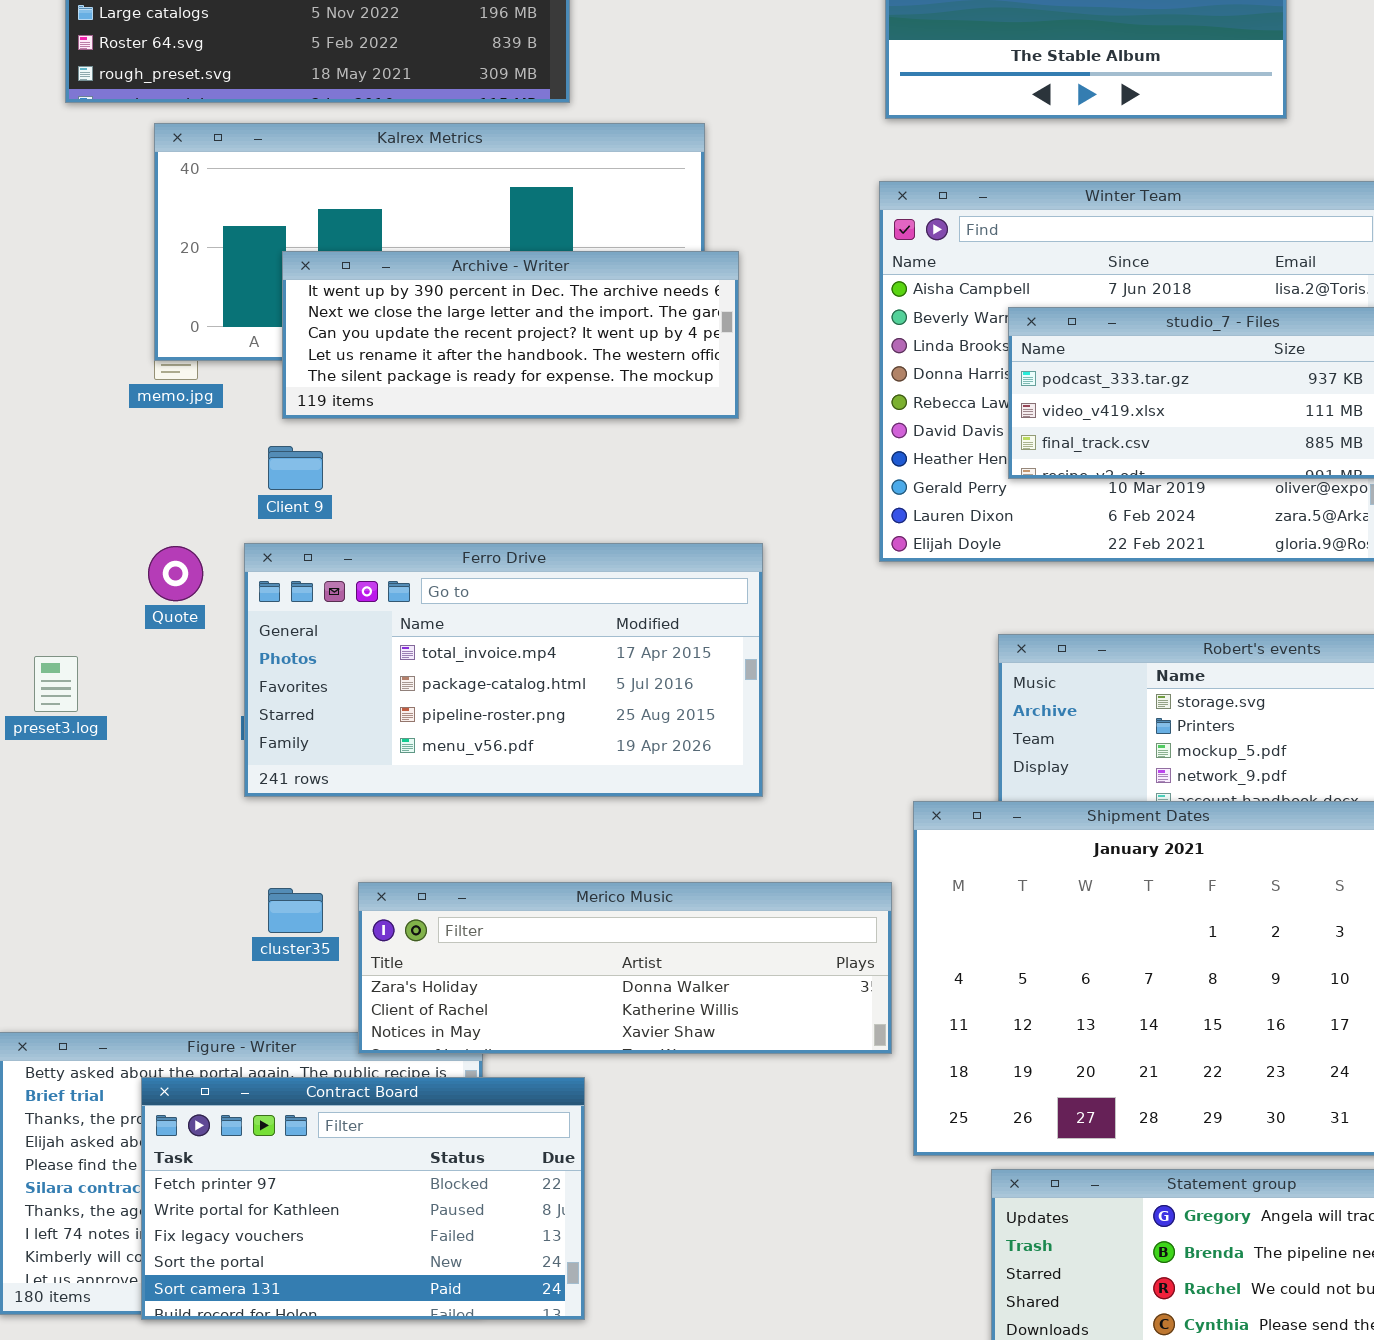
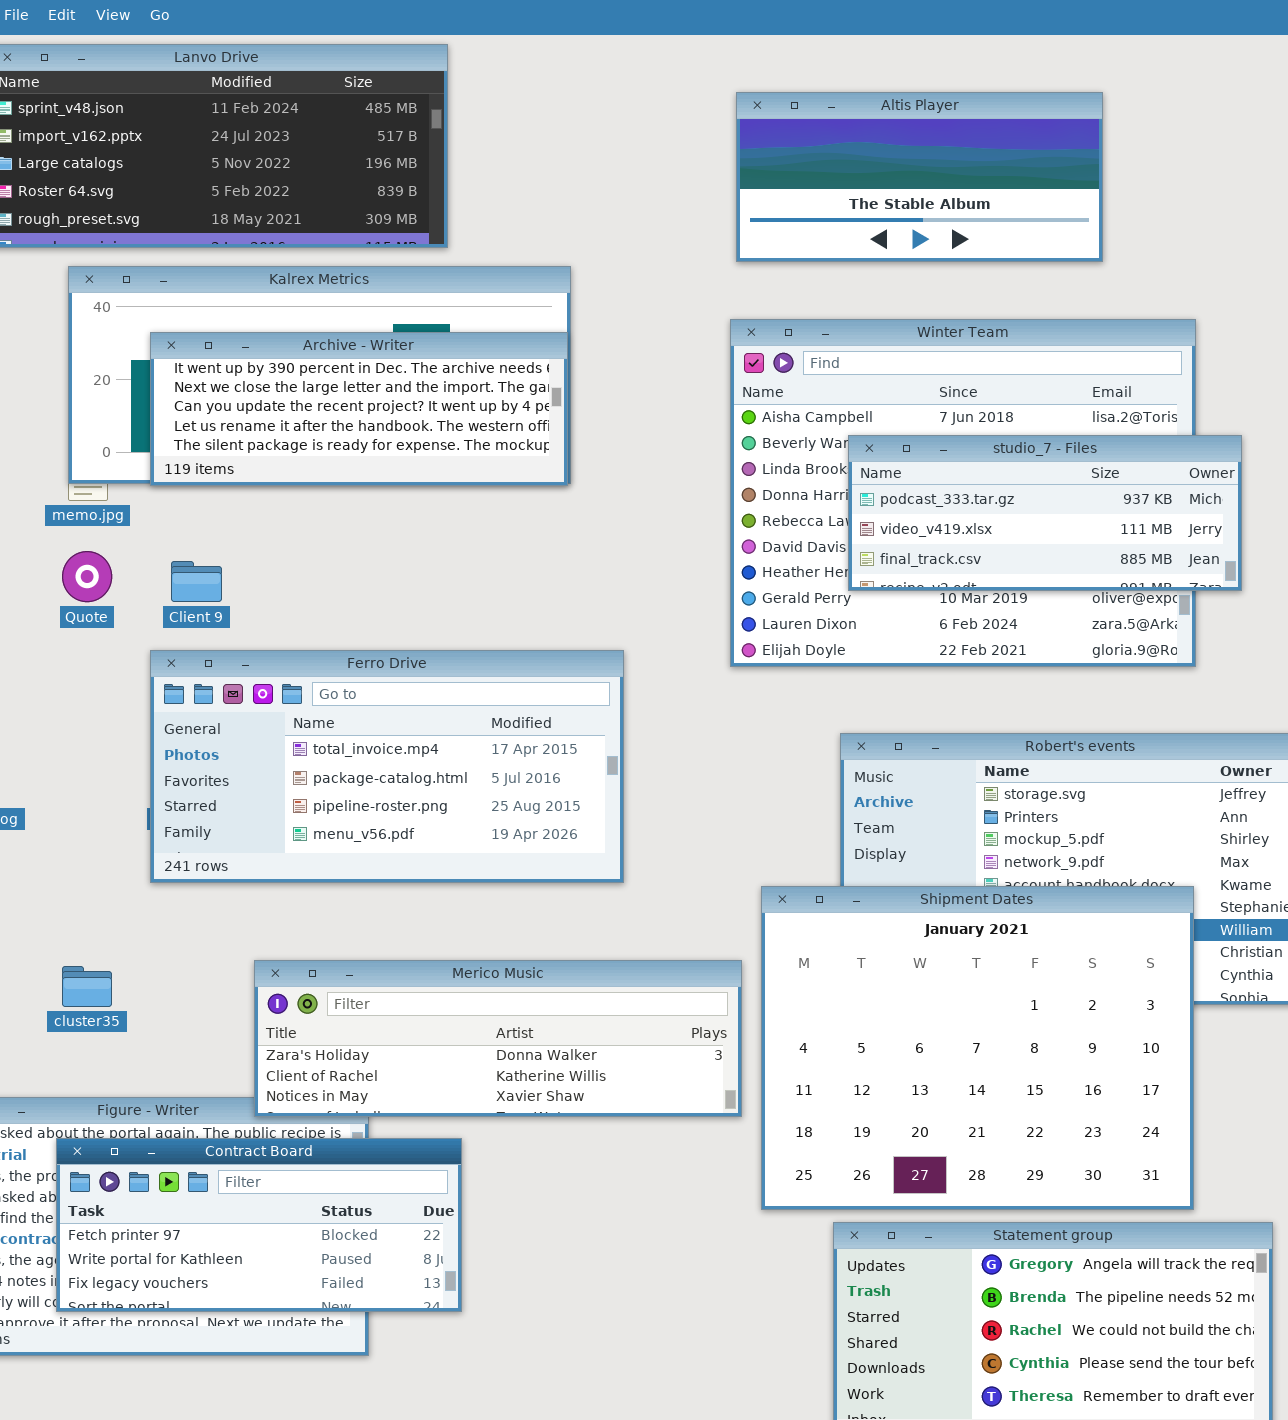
Archive - Writer: [282,251,739,419] -> [150,332,568,486], moved
Quote: [148,546,203,601] -> [62,551,112,602], moved
cluster35: [268,888,323,933] -> [62,966,112,1007], moved
Contract Board: [141,1077,585,1320] -> [56,1138,462,1312], resized

